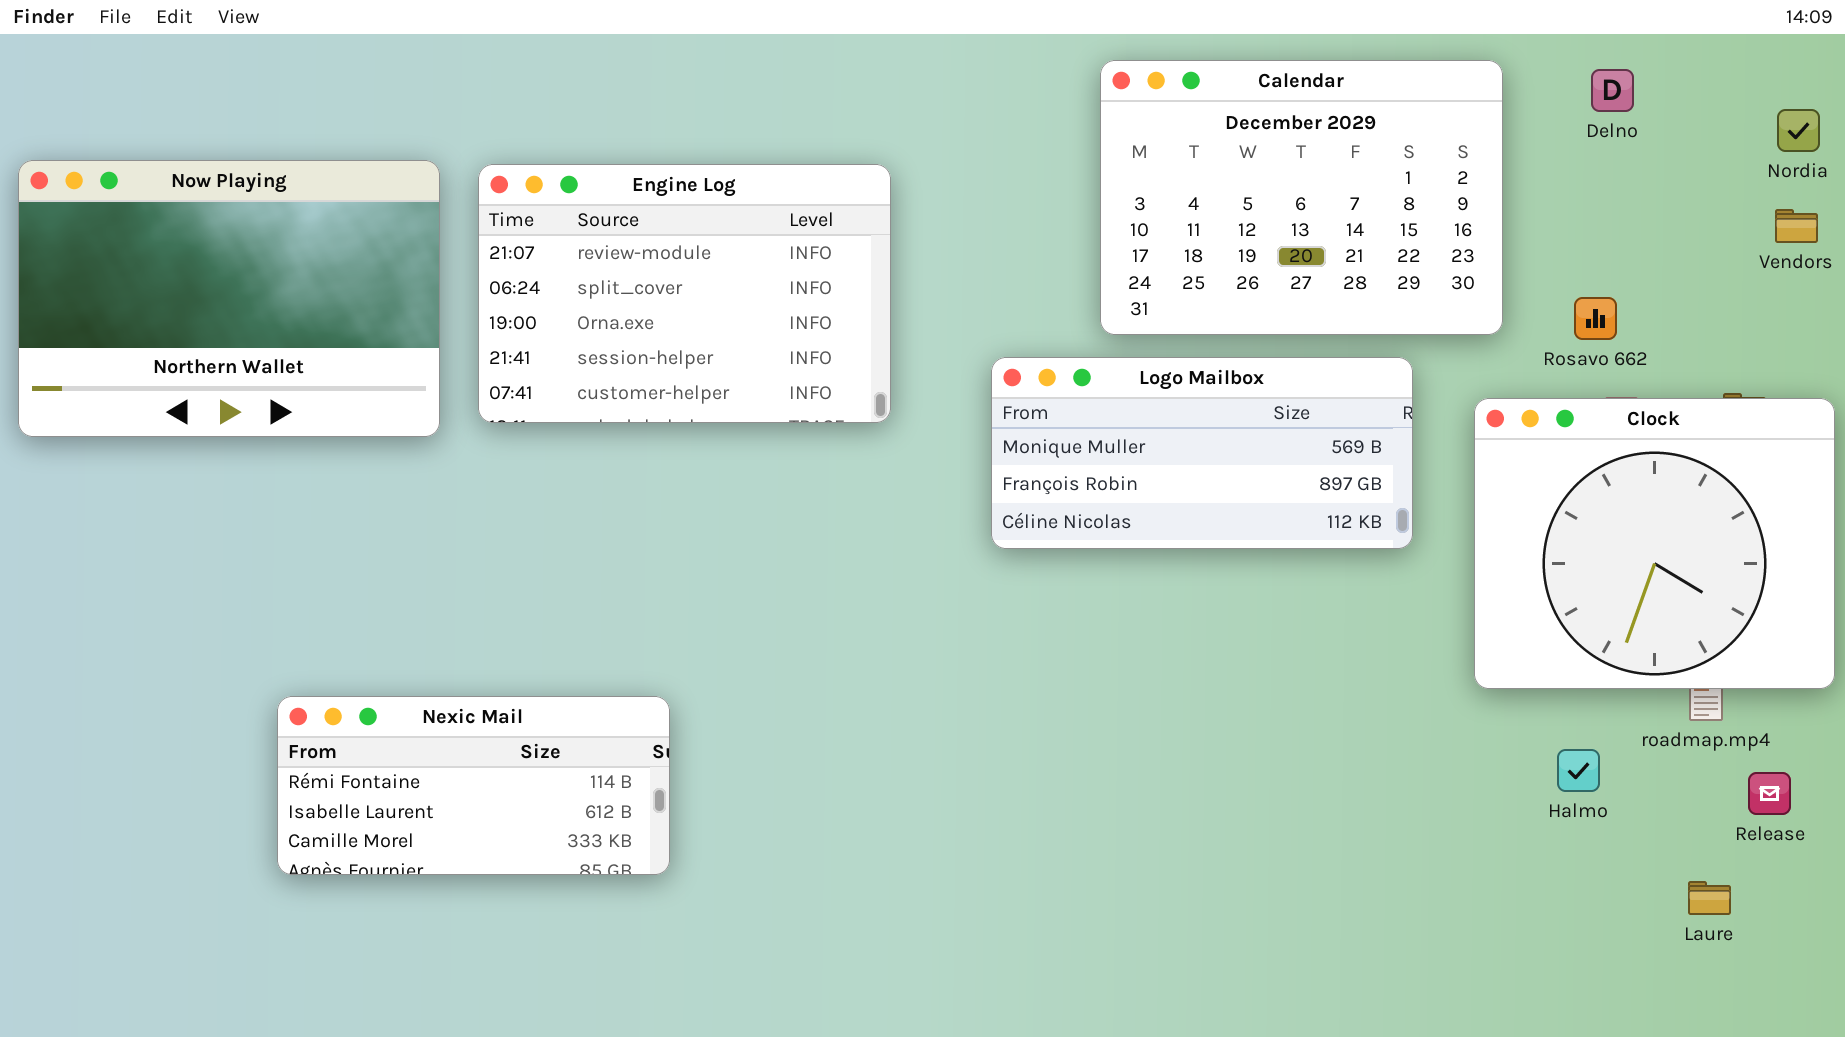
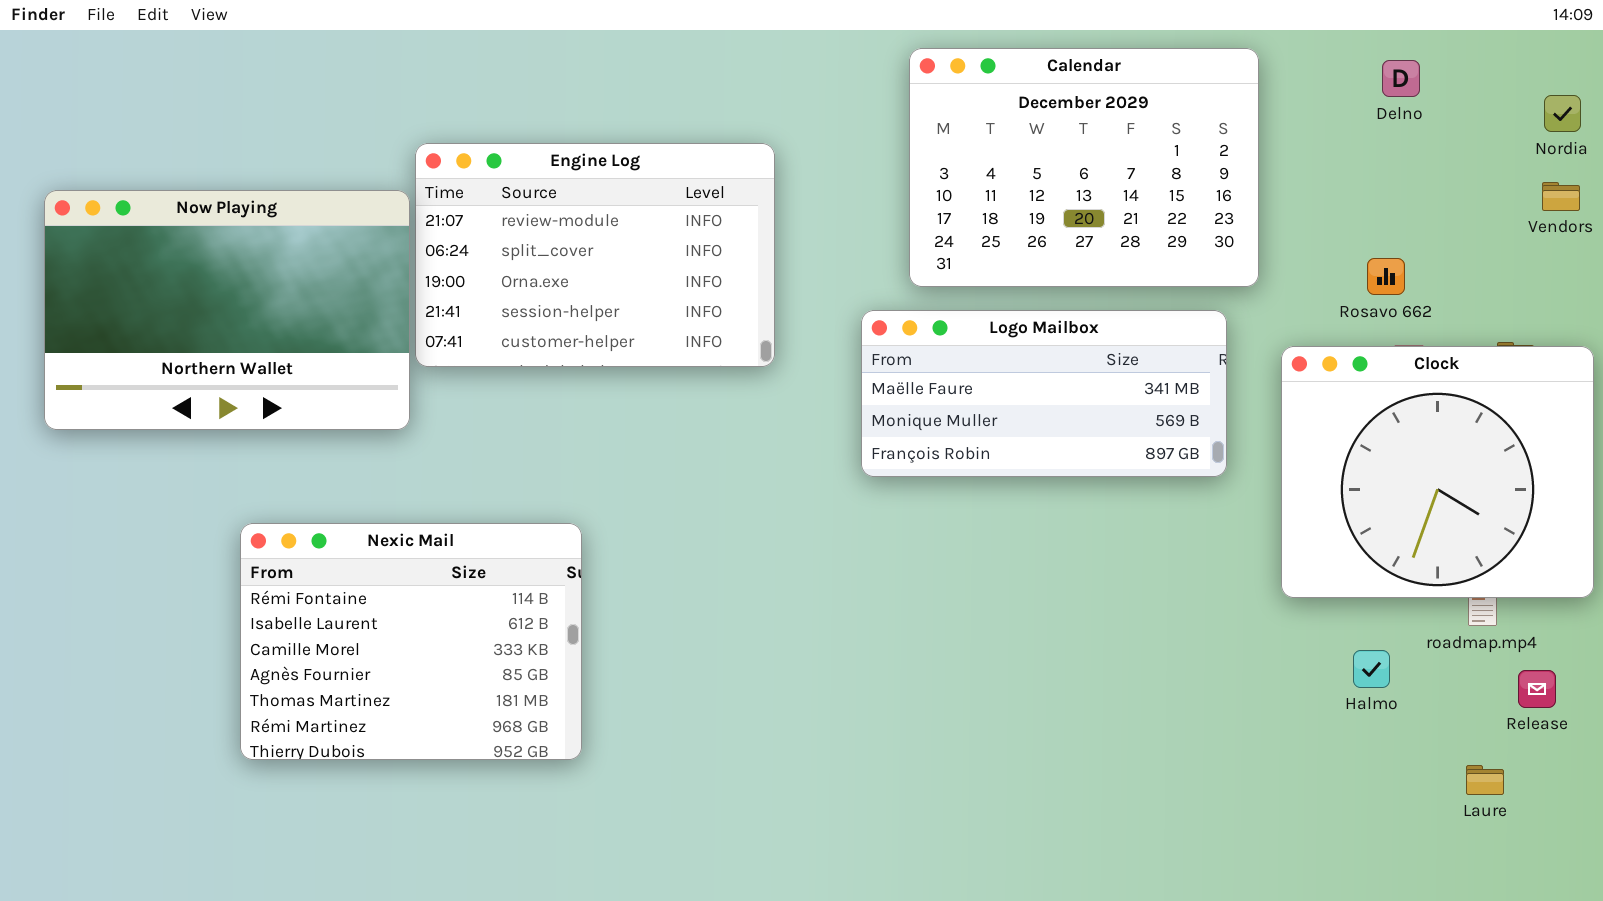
Calendar: [1100,60,1503,335] -> [909,48,1259,287], moved
Now Playing: [18,160,440,437] -> [44,190,410,430], moved
Logo Mailbox: [991,357,1413,549] -> [861,310,1227,477], scrolled up 1 row
Nexic Mail: [277,696,670,875] -> [240,523,582,760], resized

